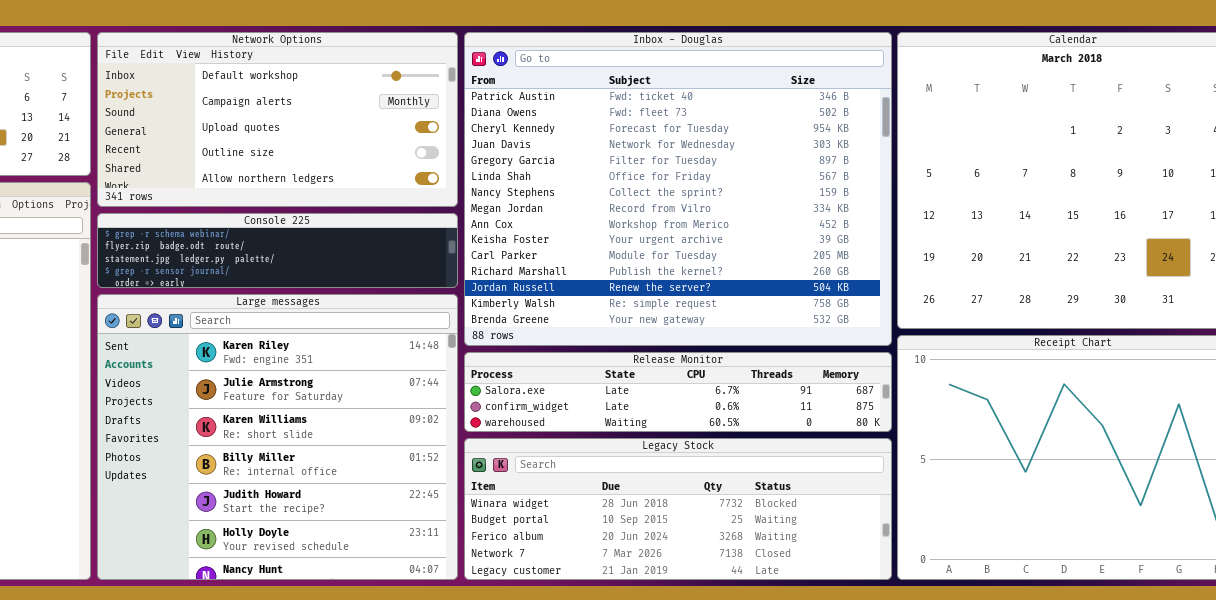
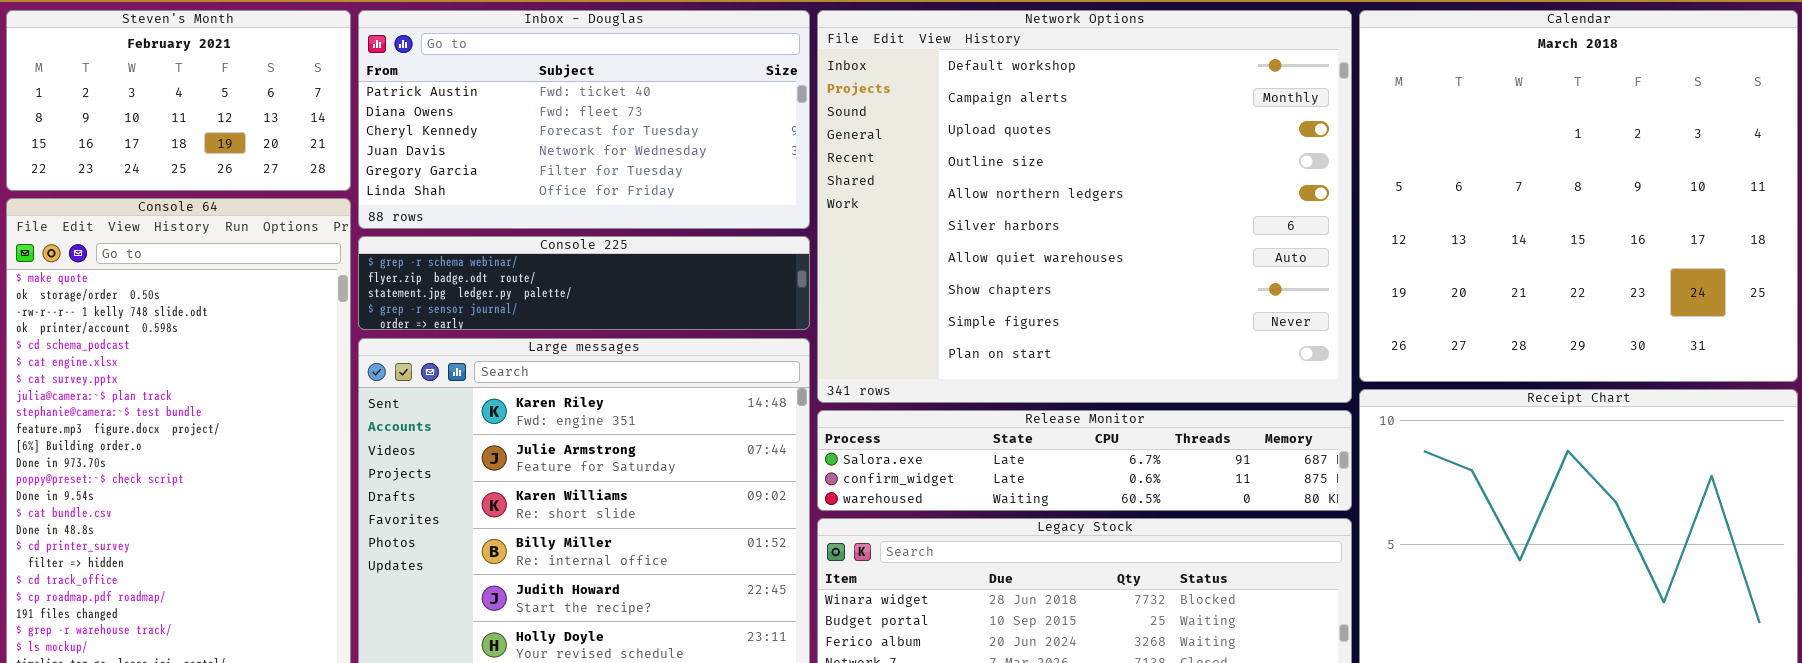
Network Options: [97,32,458,207] -> [817,10,1352,403], moved, resized
Inbox - Douglas: [464,32,892,346] -> [358,10,810,229], moved, resized

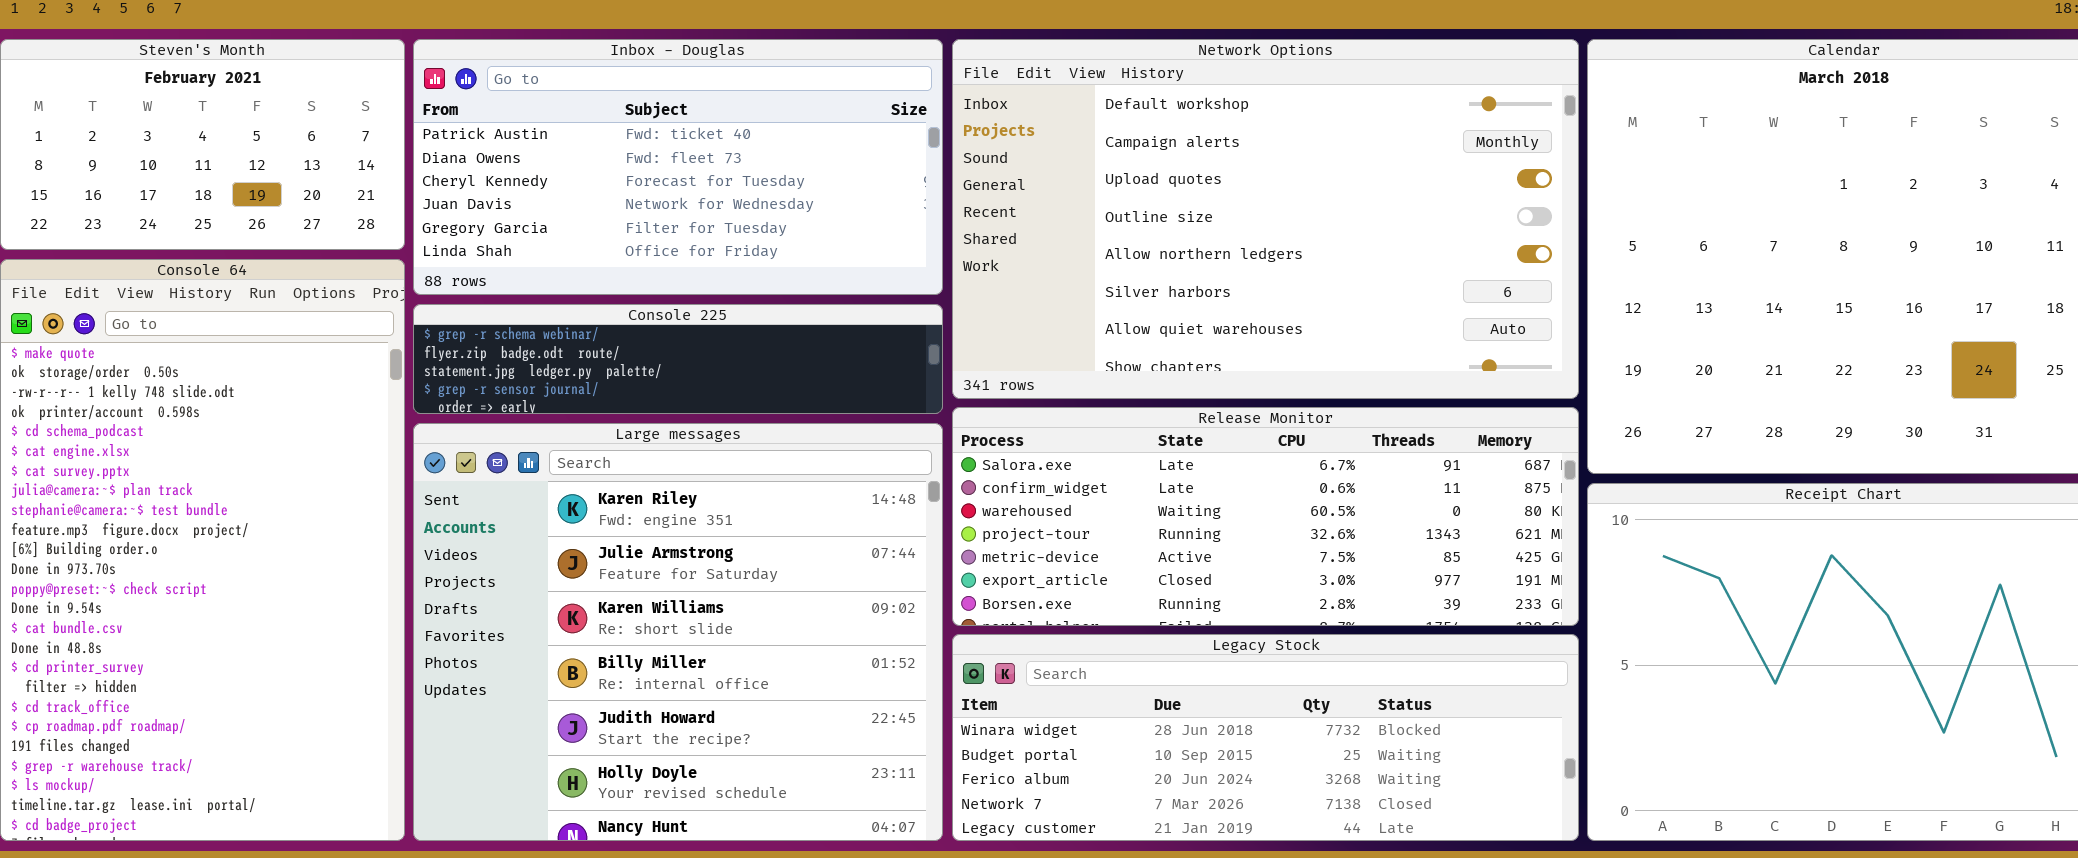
Network Options: [817,10,1352,403] -> [952,39,1579,399], resized
Release Monitor: [817,410,1352,511] -> [952,407,1579,626], resized

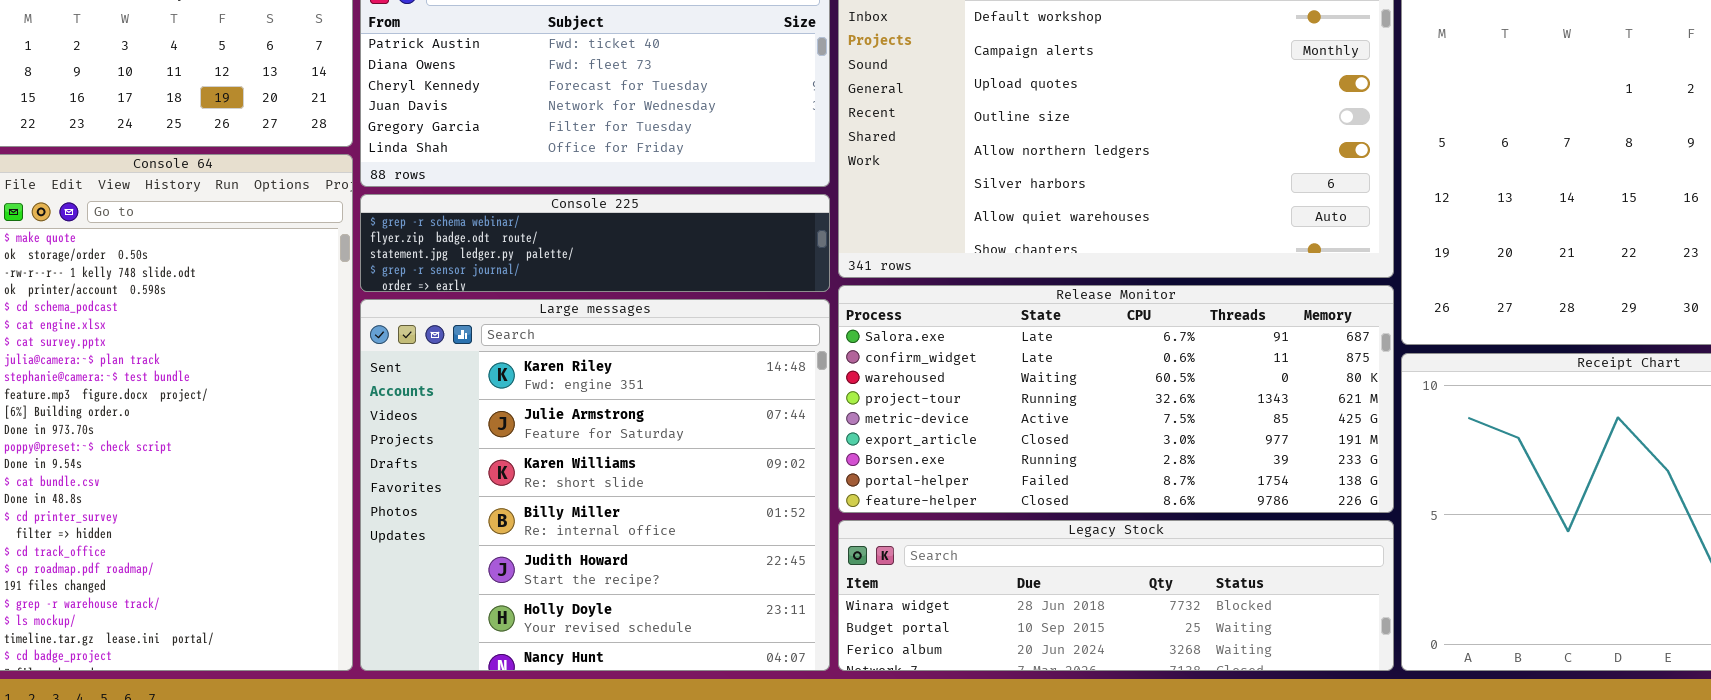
Release Monitor: [952,407,1579,626] -> [838,285,1394,513], resized
Legacy Stock: [952,634,1579,841] -> [838,520,1394,671], resized

